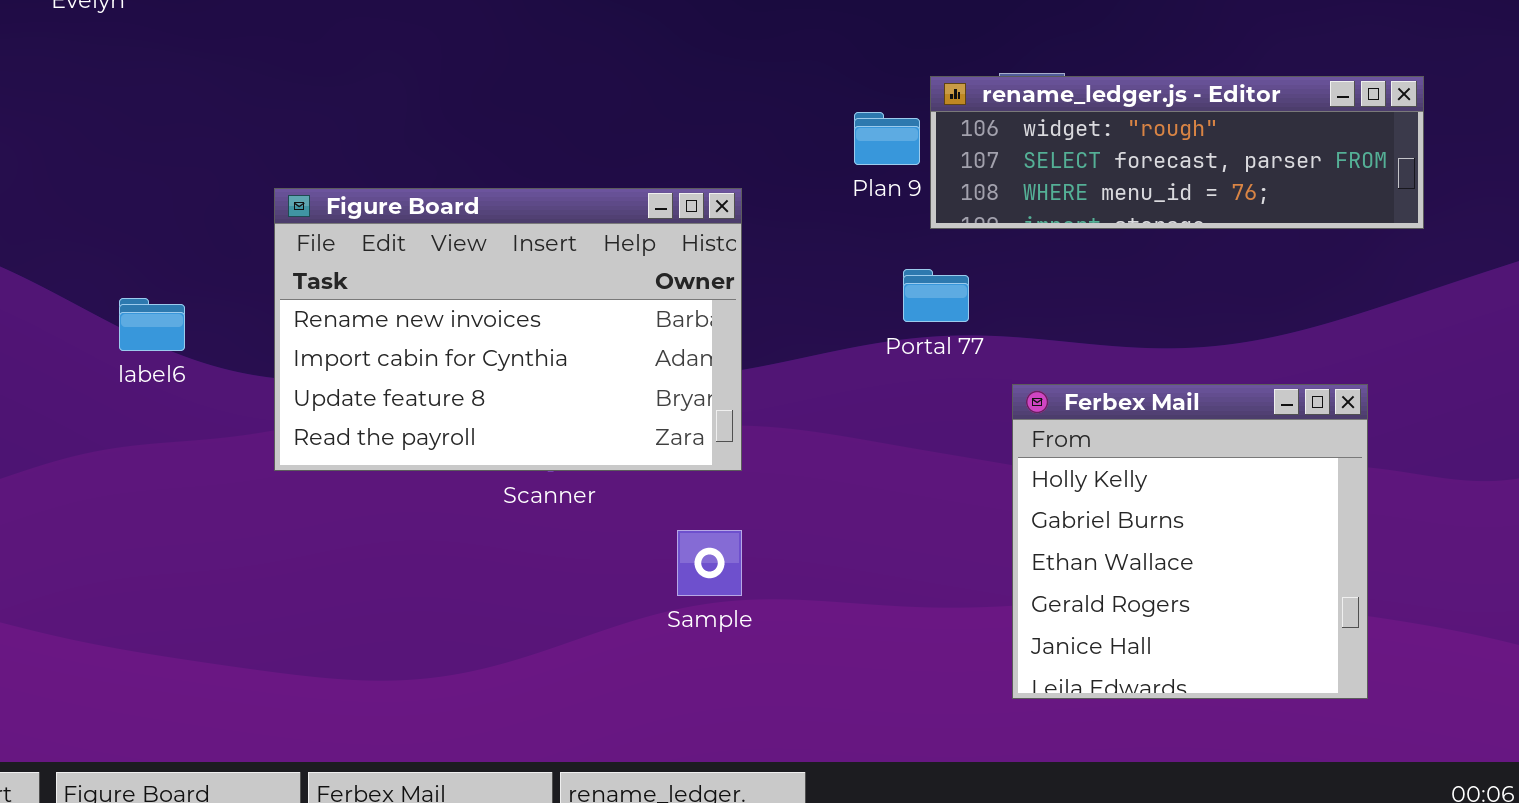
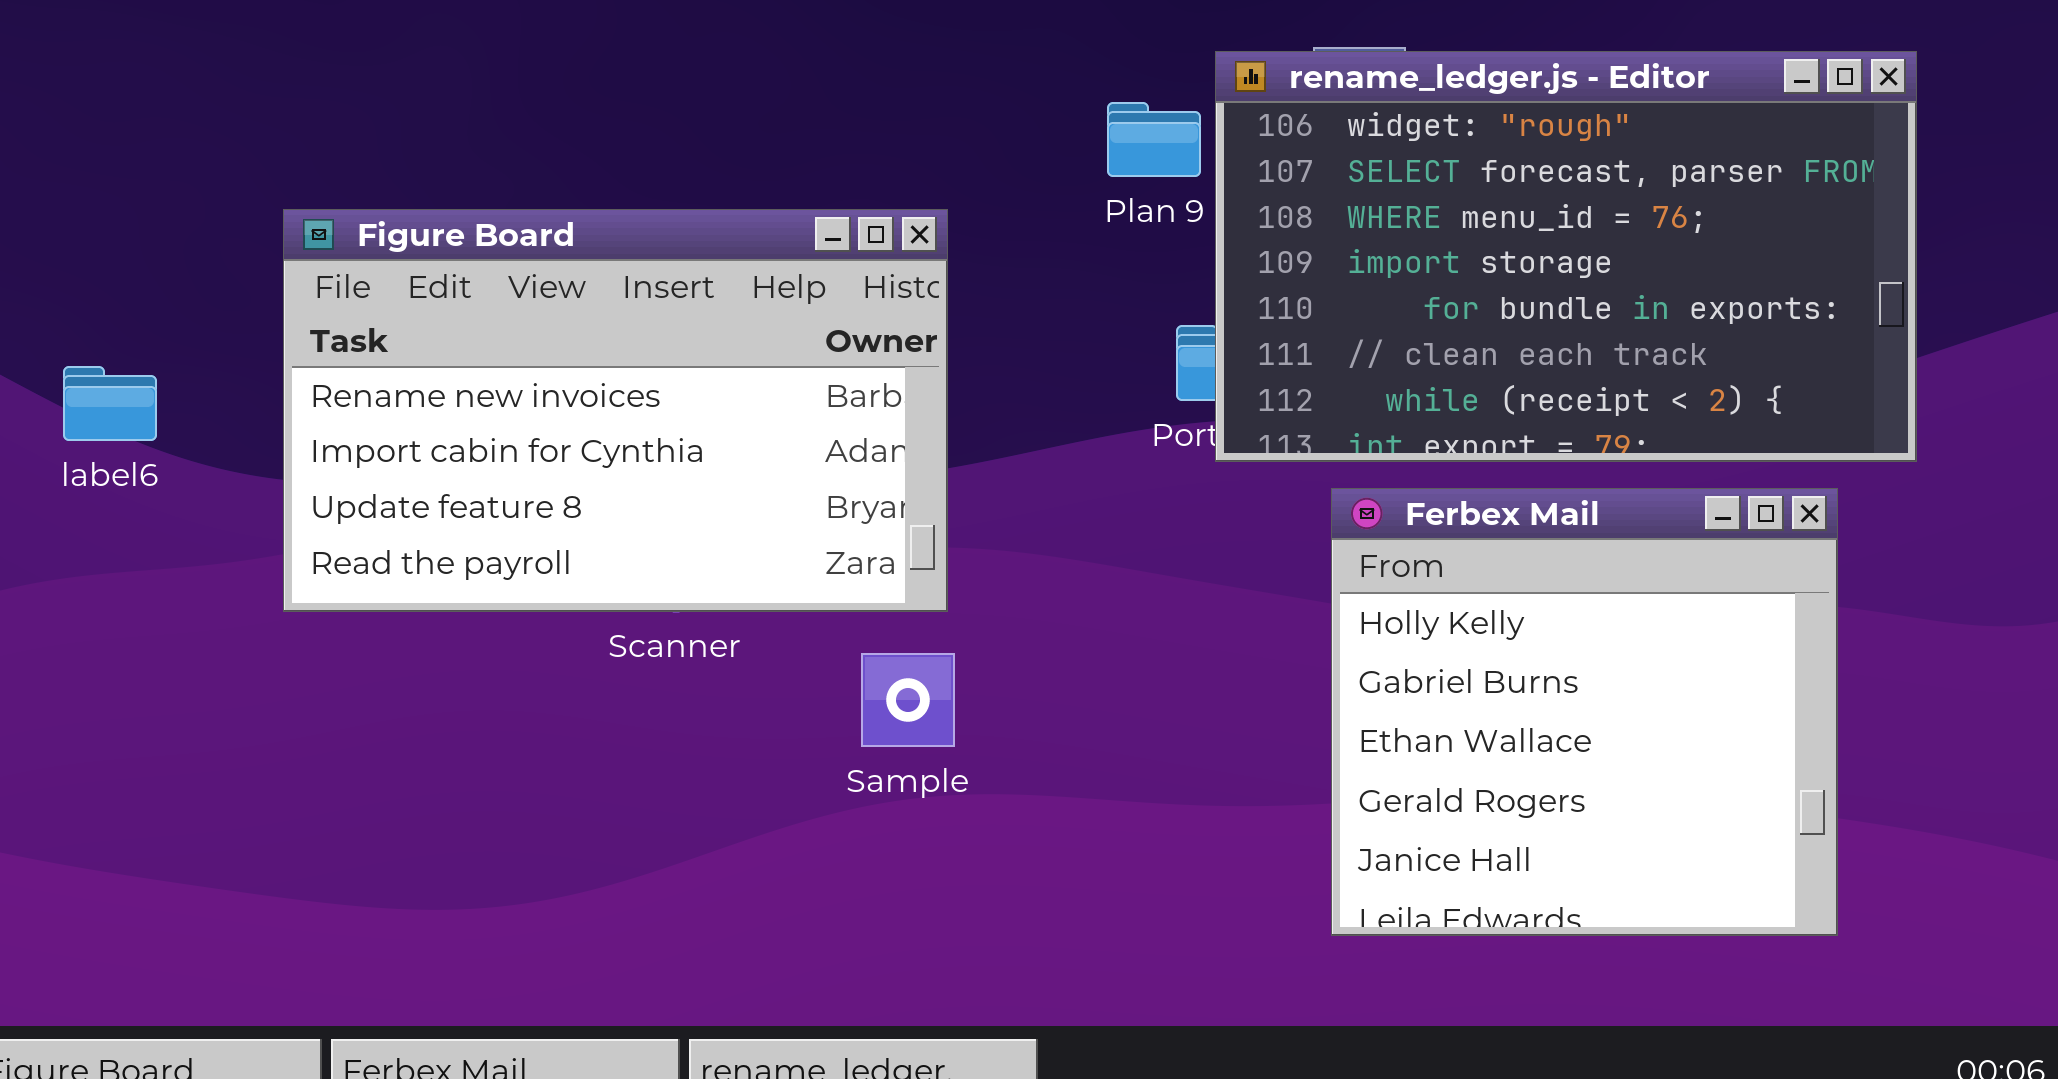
rename_ledger.js - Editor: [930,76,1424,229] -> [1215,51,1917,462], resized
Sample: [677,530,742,596] -> [861,653,955,747], moved

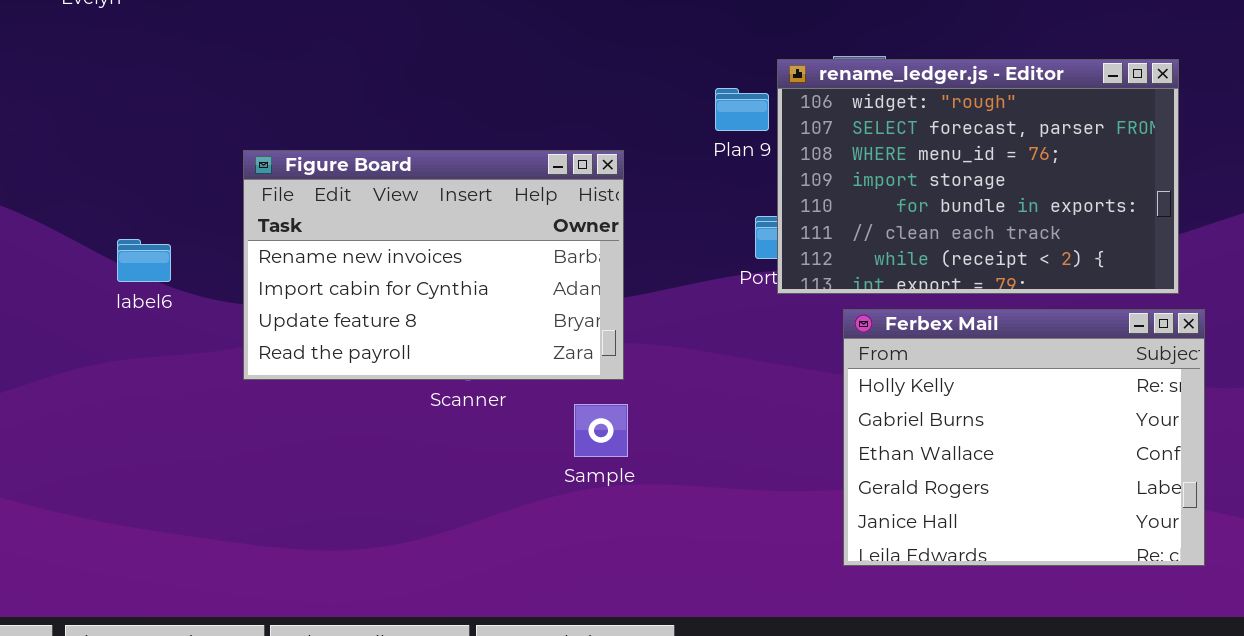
Ferbex Mail: [1331,488,1838,936] -> [843,309,1205,566], resized

